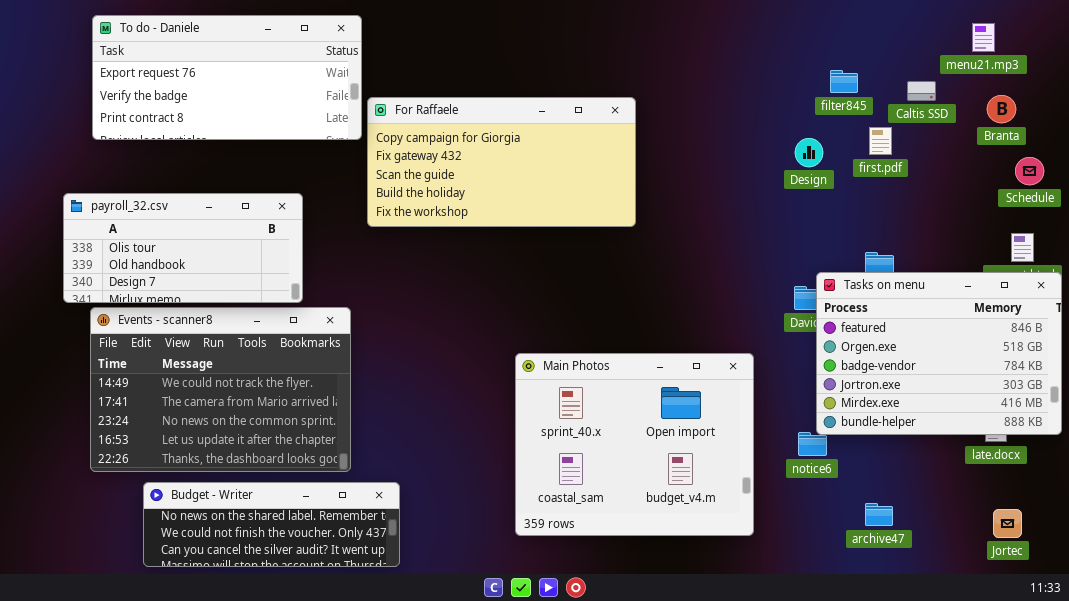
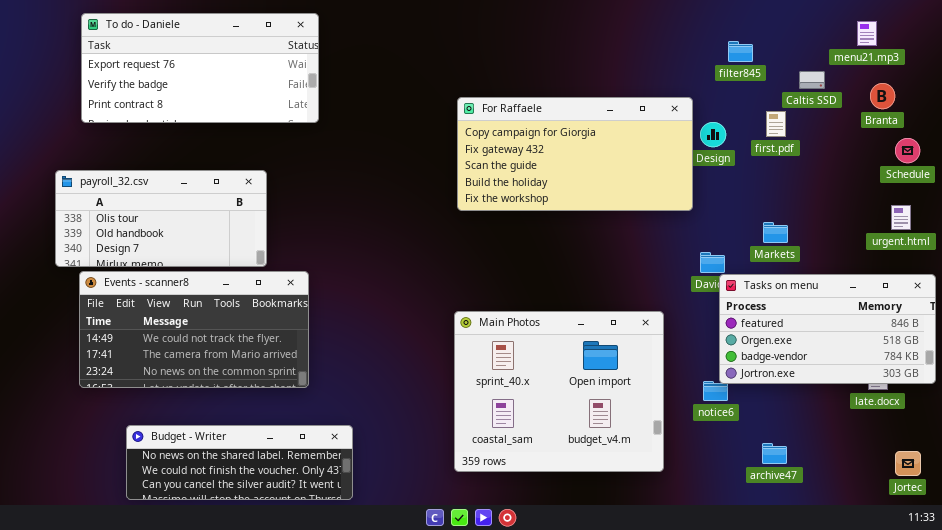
filter845: [830,70,858,93] -> [728,41,753,62], moved
For Raffaele: [367,97,636,227] -> [457,97,693,211], moved
Tasks on menu: [816,272,1062,435] -> [719,274,936,384], resized
Events - scanner8: [90,307,351,472] -> [79,271,309,388], resized
Jortec: [993,509,1022,538] -> [895,451,921,476], moved

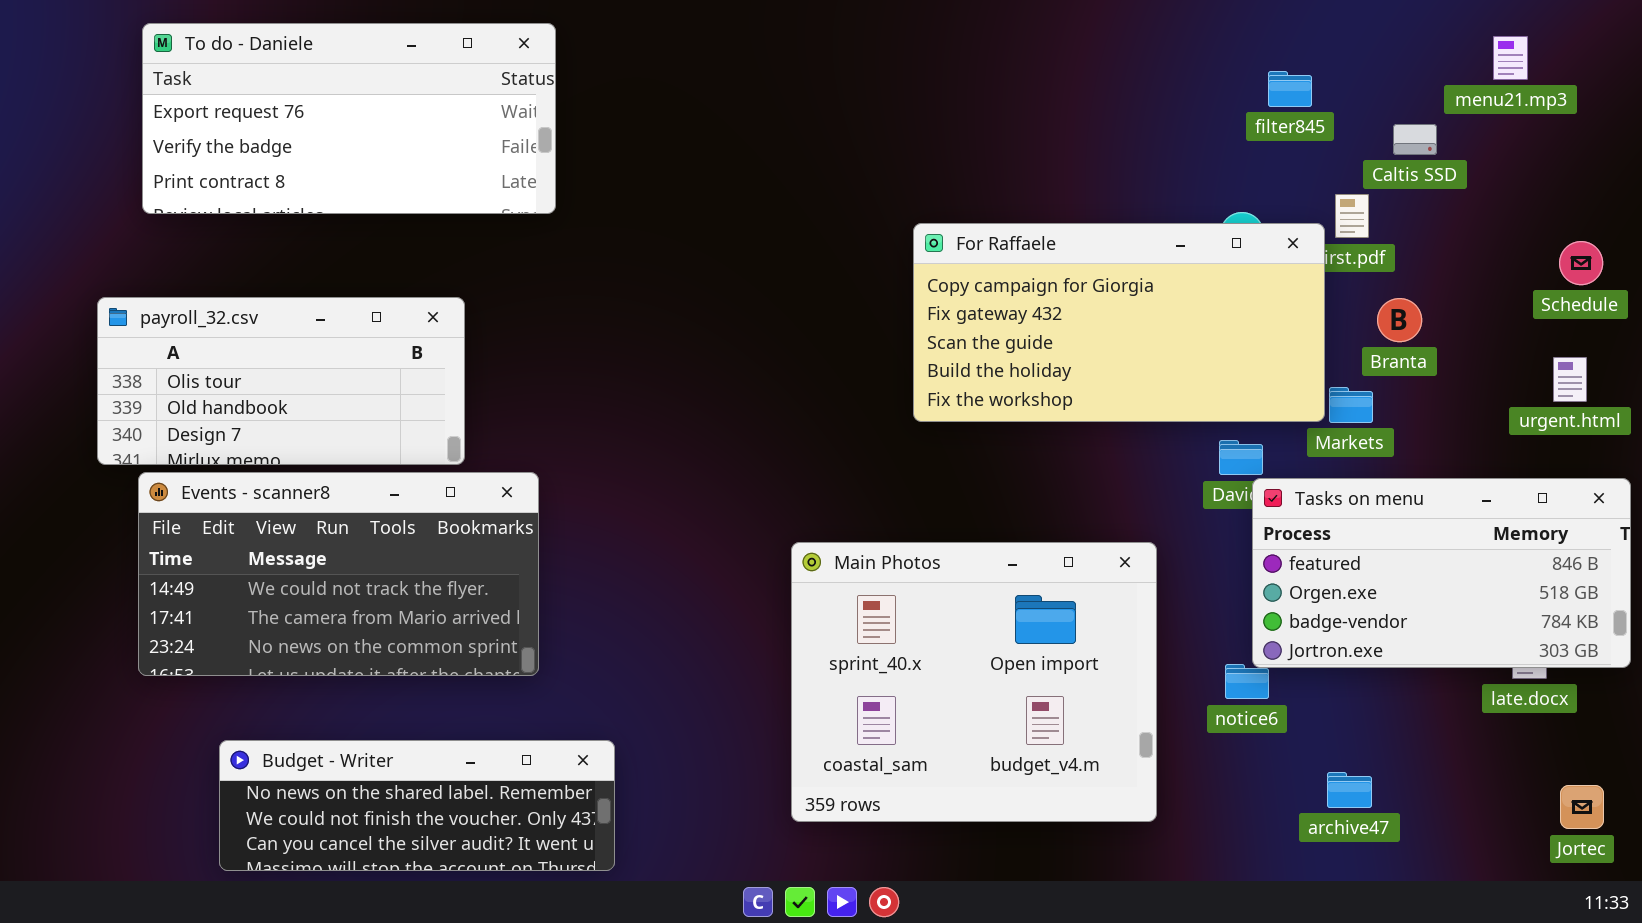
Branta: [870,83,895,109] -> [1377,298,1422,342], moved
For Raffaele: [457,97,693,211] -> [913,223,1325,422], moved

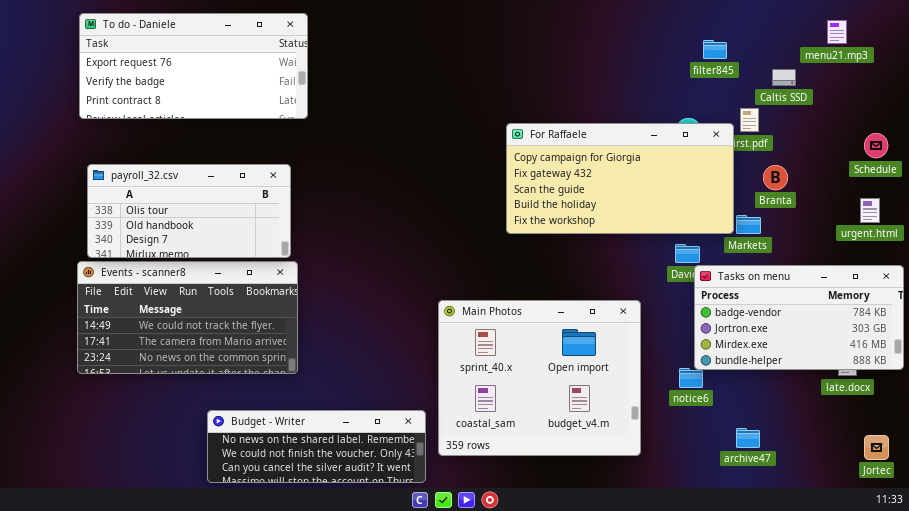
payroll_32.csv: [97,297,465,465] -> [87,164,291,258], moved
Tasks on menu: [1252,478,1631,668] -> [694,265,904,370], scrolled down 2 rows
Budget - Writer: [219,740,615,871] -> [207,410,426,483], moved

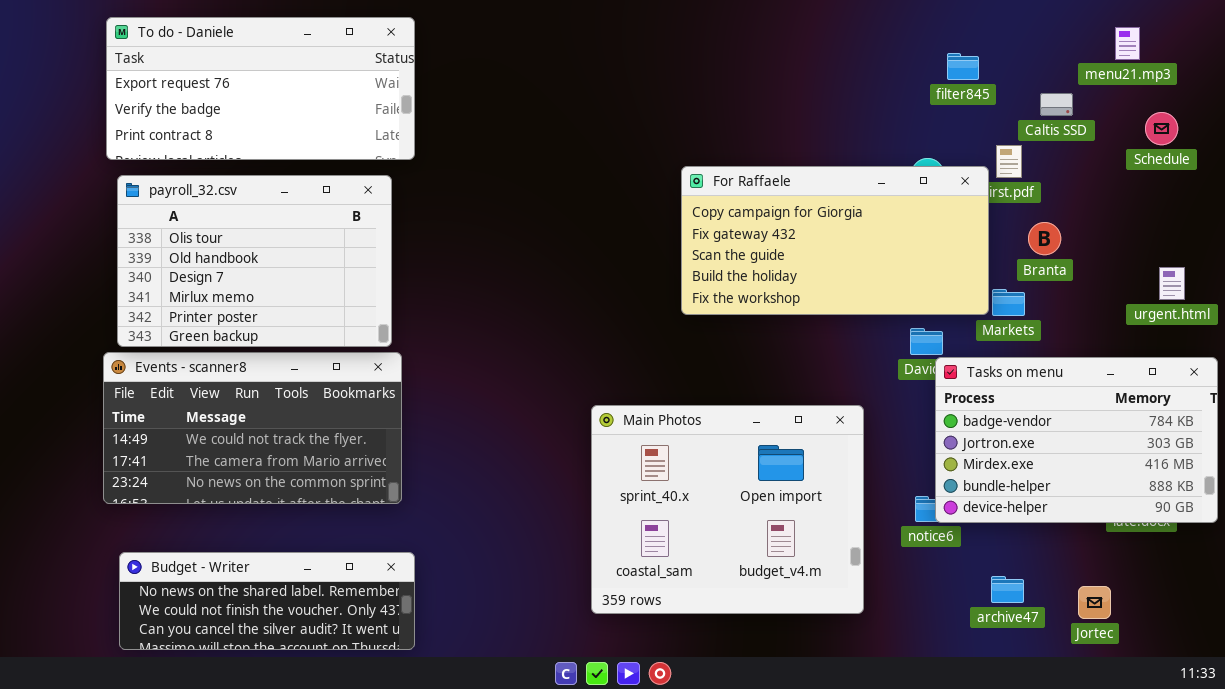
Schedule: [864,133,888,158] -> [1145,112,1178,145], moved
payroll_32.csv: [87,164,291,258] -> [117,175,392,347], resized
Tasks on menu: [694,265,904,370] -> [935,357,1218,523], resized
Budget - Writer: [207,410,426,483] -> [119,552,415,650], moved
Jortec: [864,435,889,460] -> [1078,586,1111,619], moved

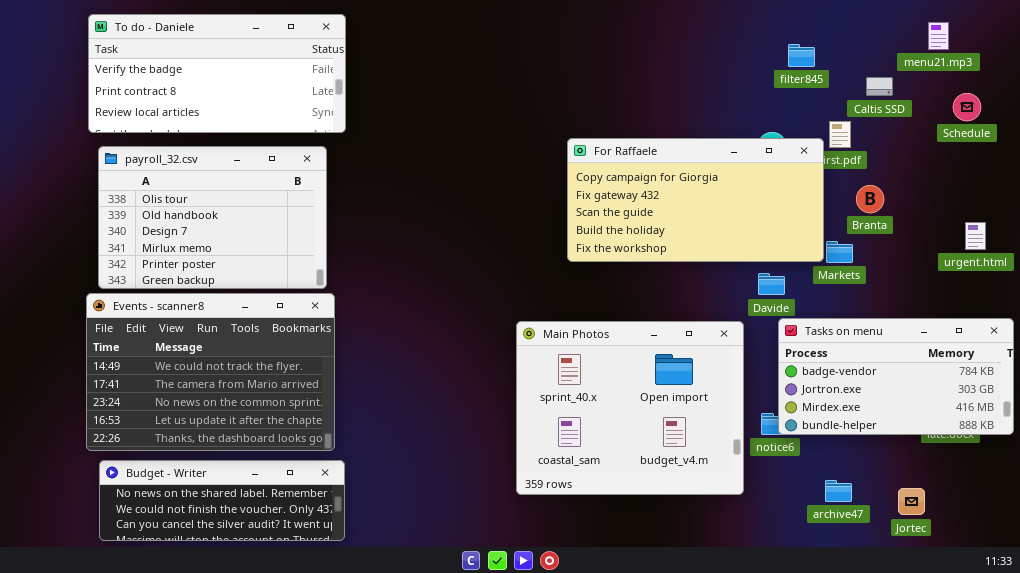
To do - Daniele: [106,17,415,160] -> [88,14,346,133], scrolled down 1 row
Events - scanner8: [103,352,402,504] -> [86,293,335,451], resized
Tasks on menu: [935,357,1218,523] -> [778,318,1014,435], resized
Main Photos: [591,405,864,614] -> [516,321,744,495], moved

